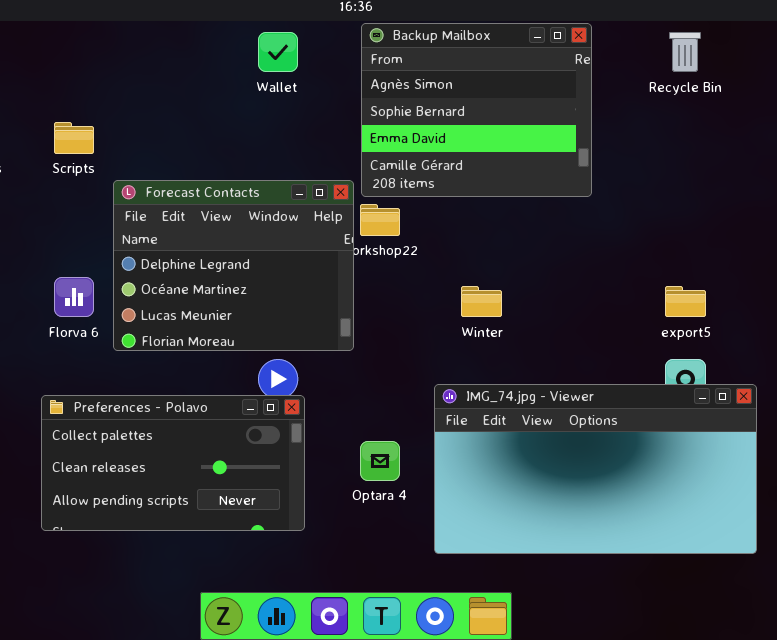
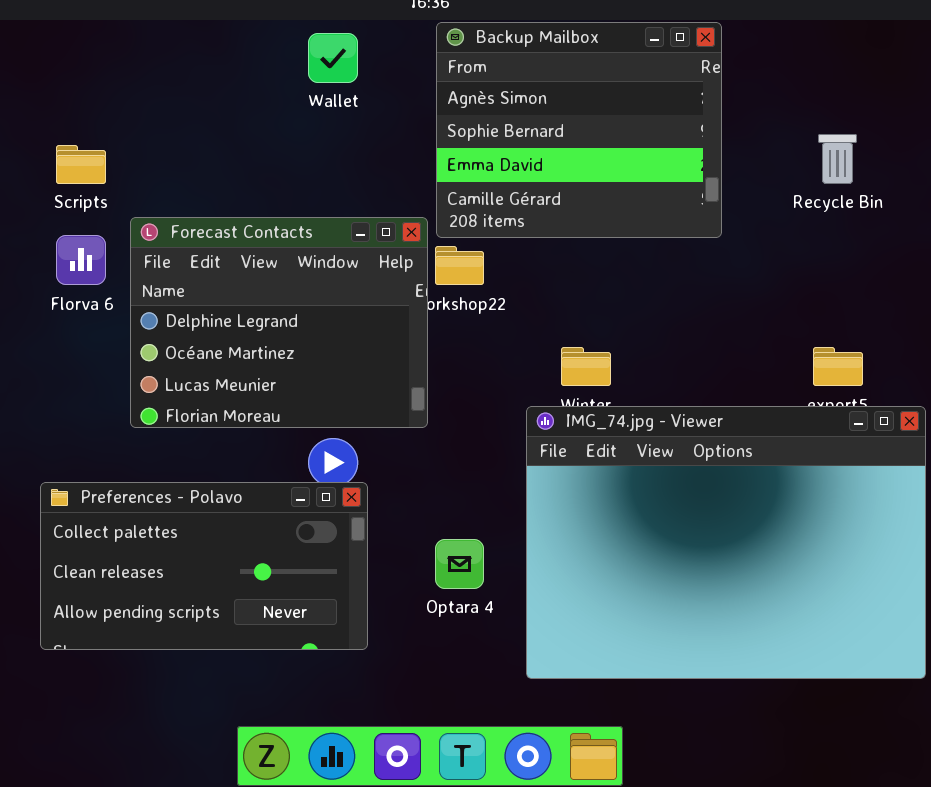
Recycle Bin: [669,32,701,72] -> [818,134,857,184], moved
Florva 6: [54,277,94,317] -> [56,235,106,285], moved
IMG_74.jpg - Viewer: [434,384,757,554] -> [526,406,926,679], resized

